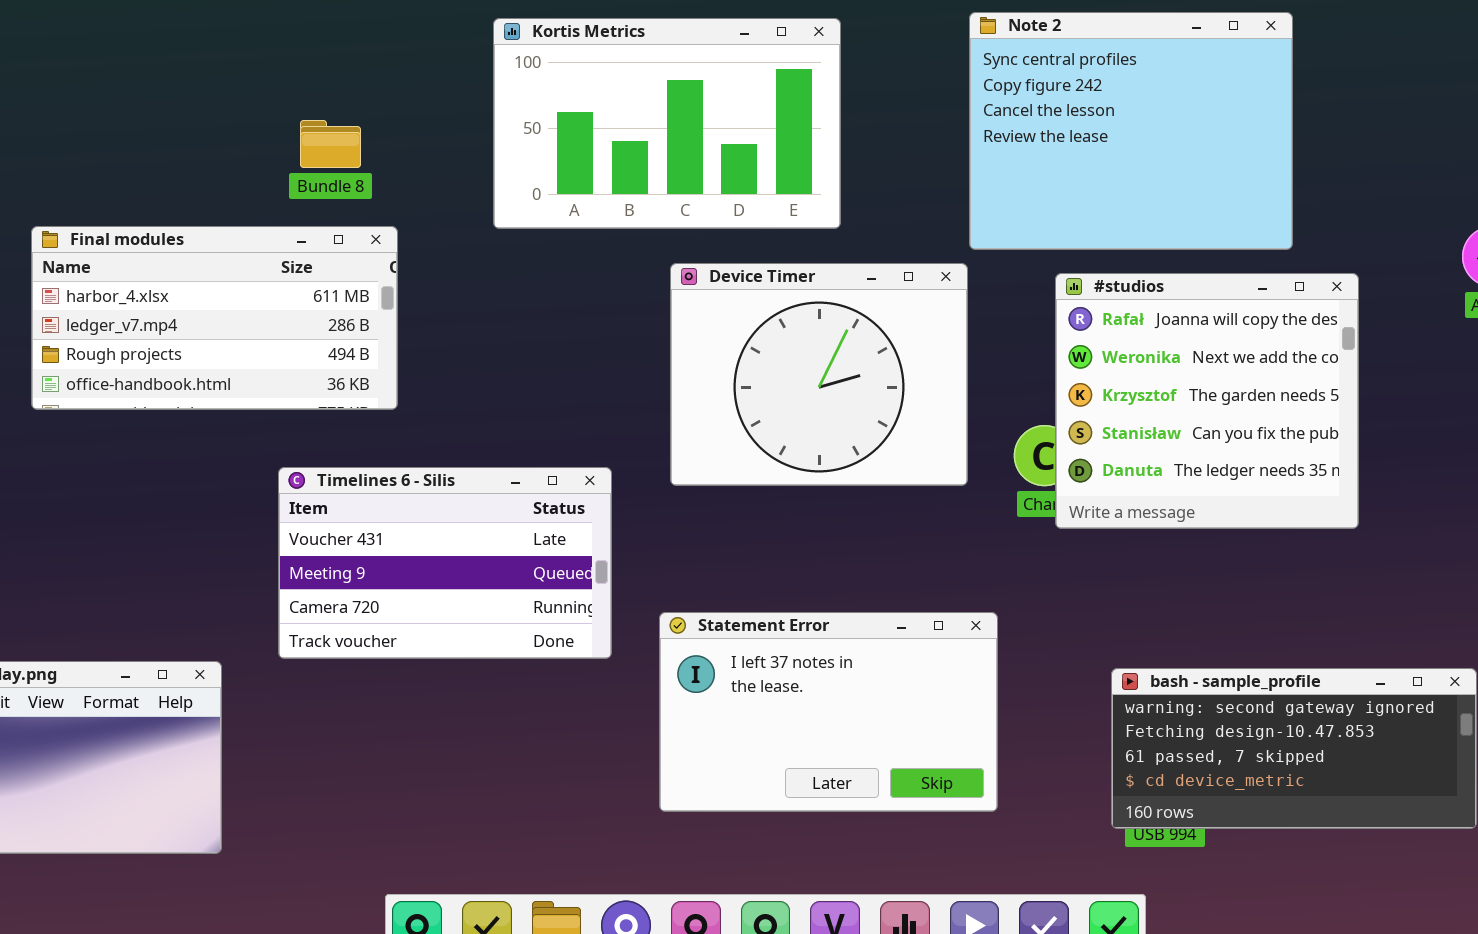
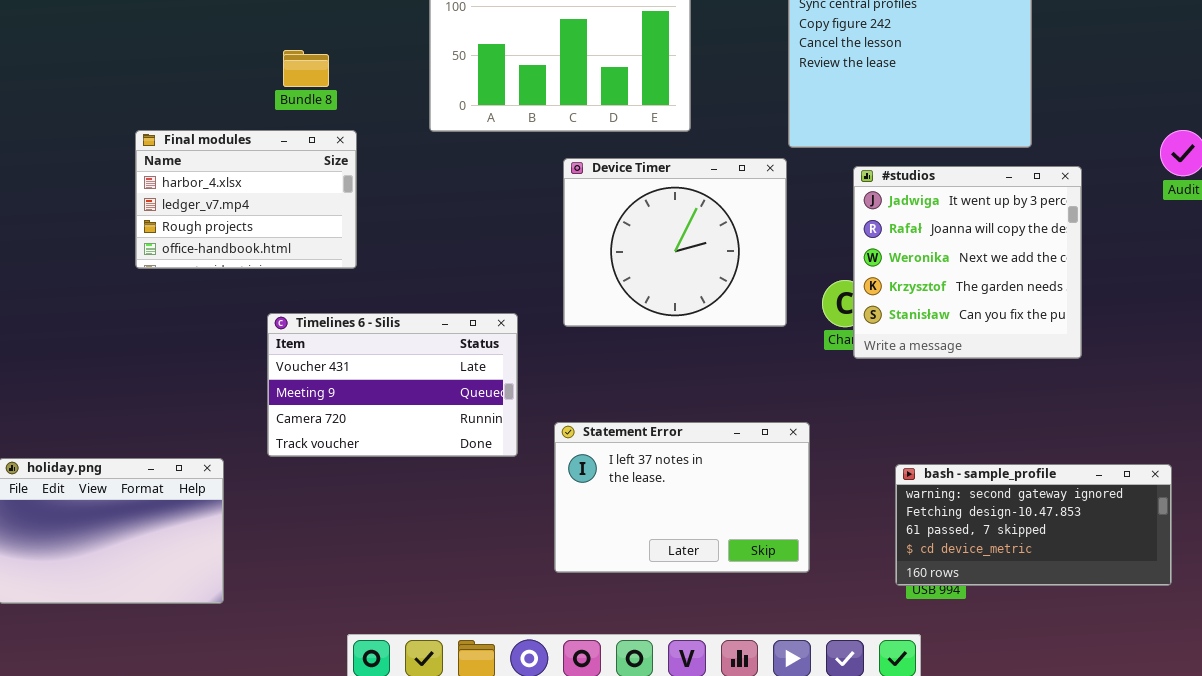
Final modules: [31,226,398,410] -> [135,130,357,269], resized
#studios: [1055,273,1359,529] -> [853,166,1082,359], scrolled up 1 row

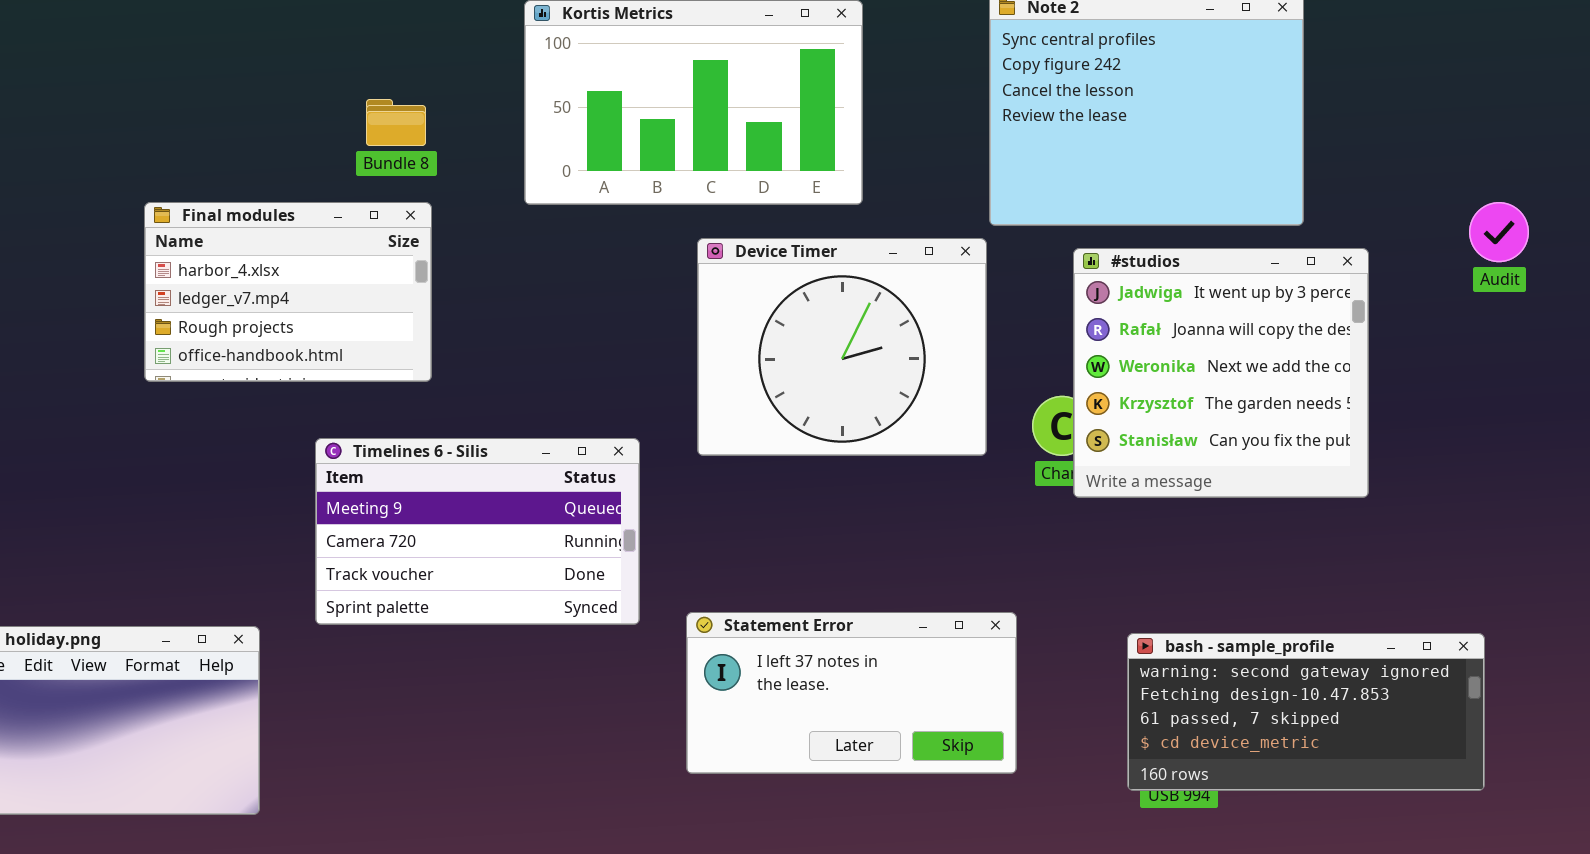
Bundle 8: [283,50,329,87] -> [366,99,426,146], moved
Timelines 6 - Silis: [267,313,518,457] -> [315,438,640,625], scrolled down 1 row
Statement Error: [554,422,810,573] -> [686,612,1017,774], resized

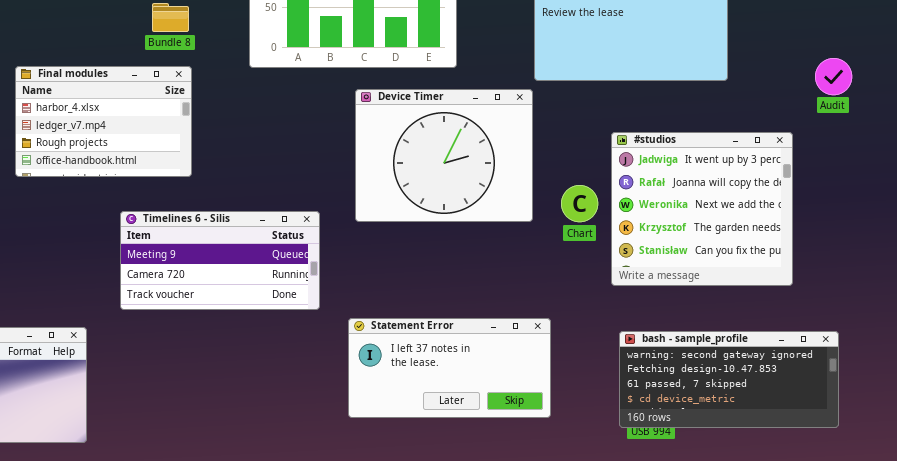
Audit: [1469,202,1529,262] -> [815,58,852,95], moved
#studios: [1073,248,1369,498] -> [611,132,793,286], moved
Timelines 6 - Silis: [315,438,640,625] -> [120,211,320,310], resized

